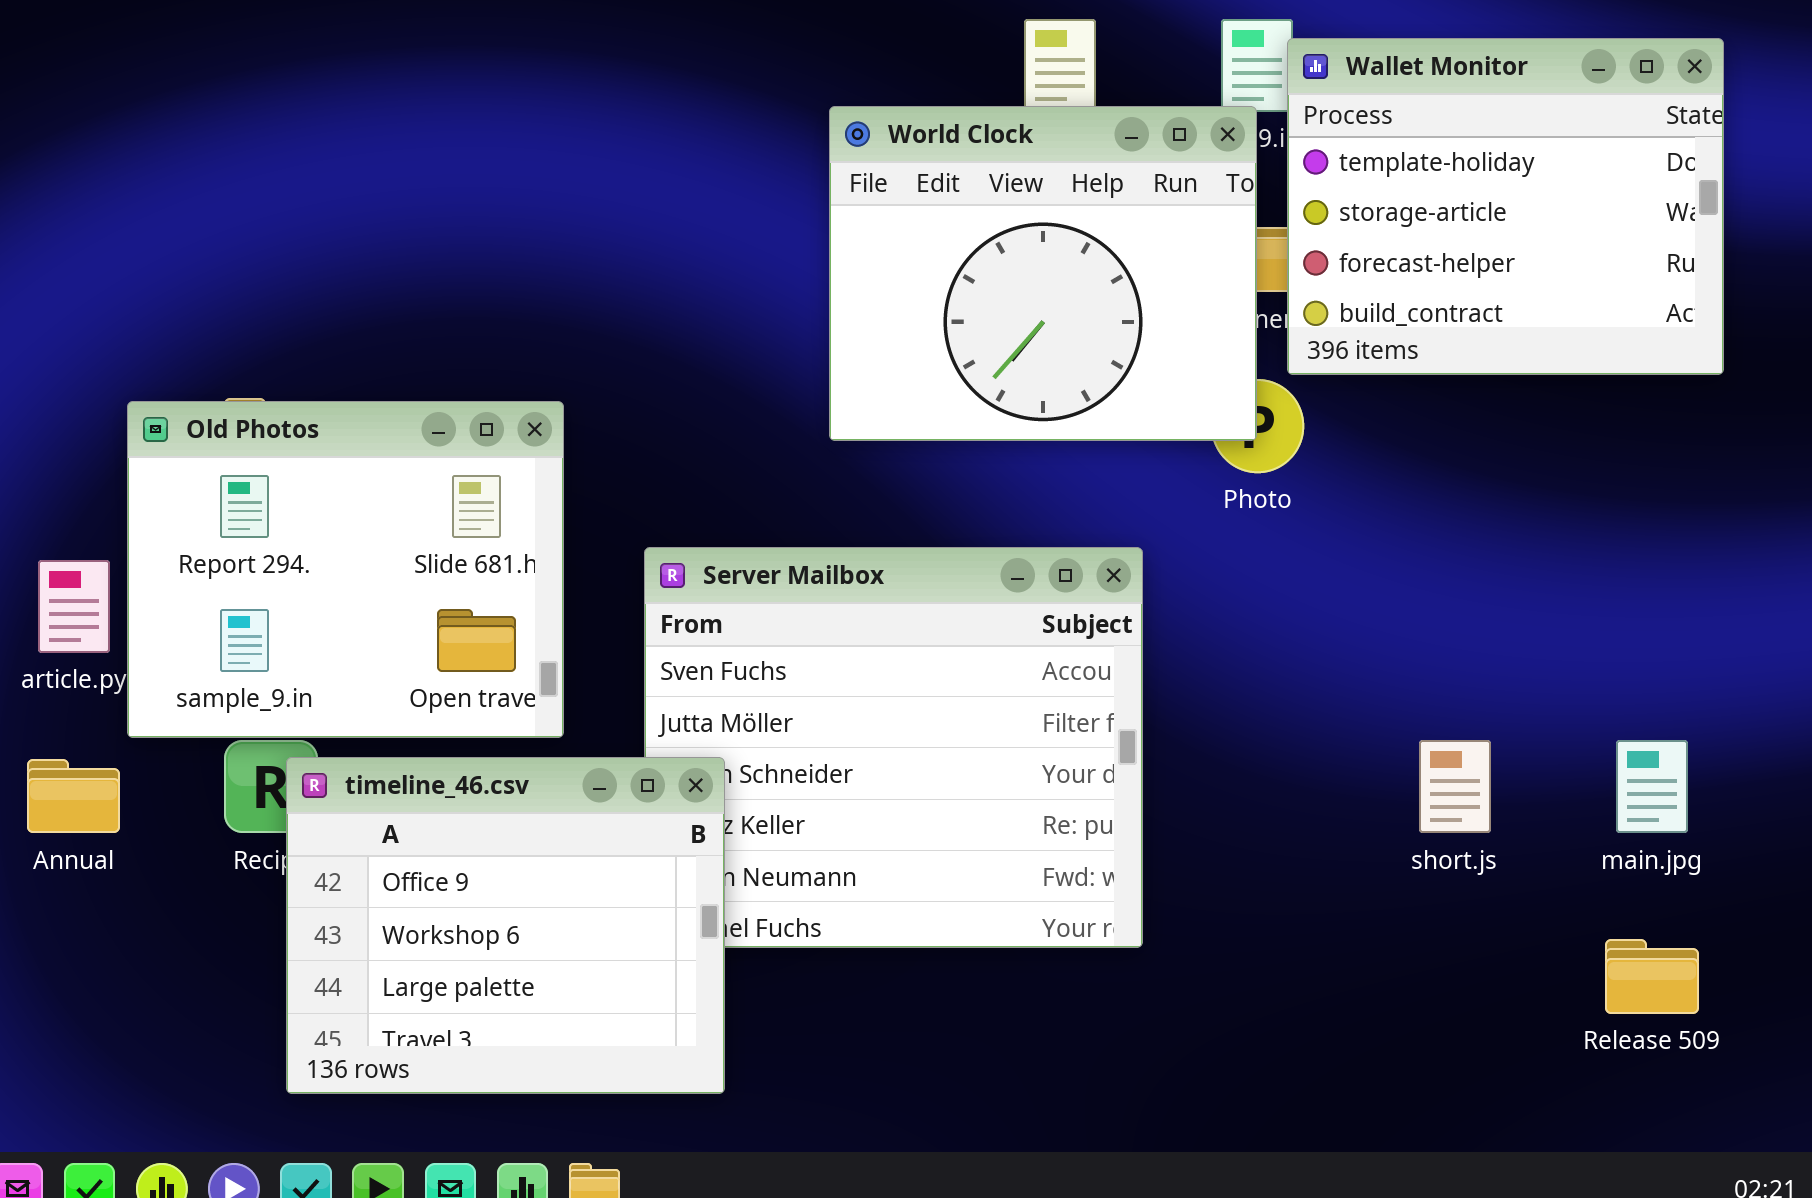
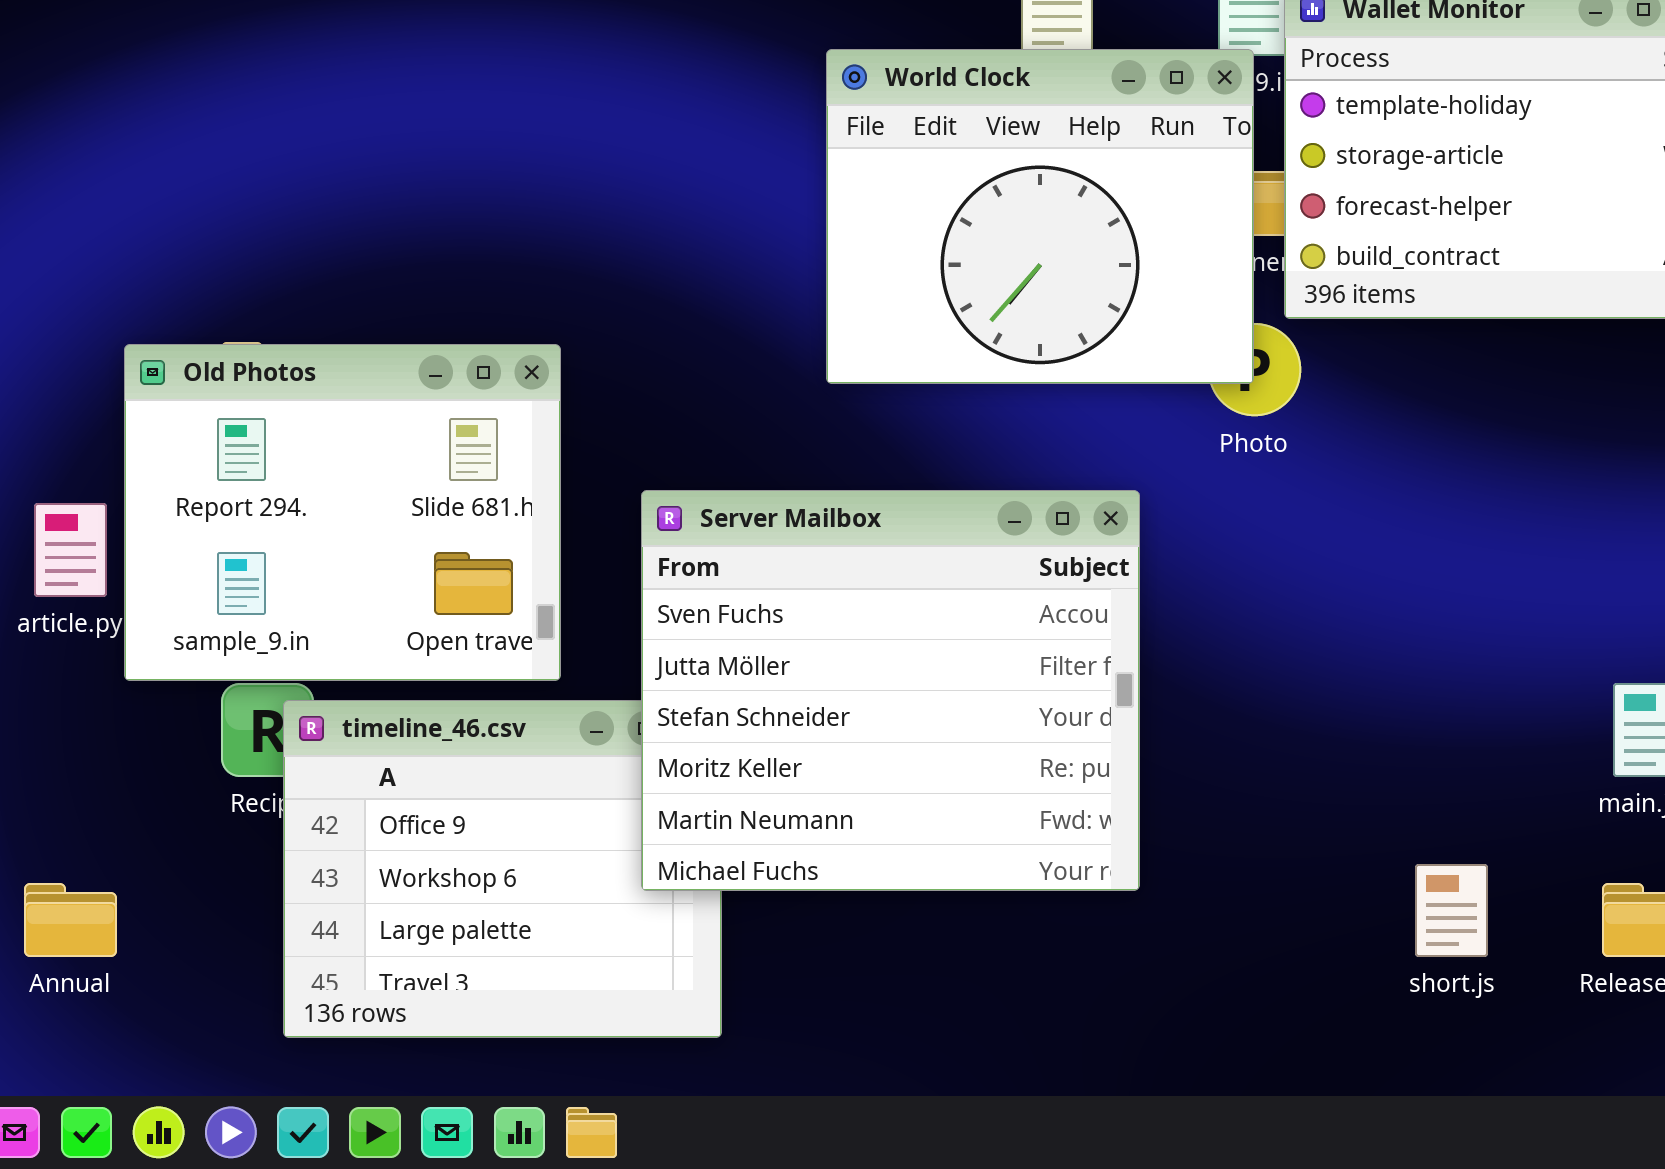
Server Mailbox: [644,547,1143,948] -> [641,490,1140,891], raised
short.js: [1419,740,1491,833] -> [1415,864,1488,957], moved
Annual: [27,759,120,833] -> [24,883,117,957], moved

